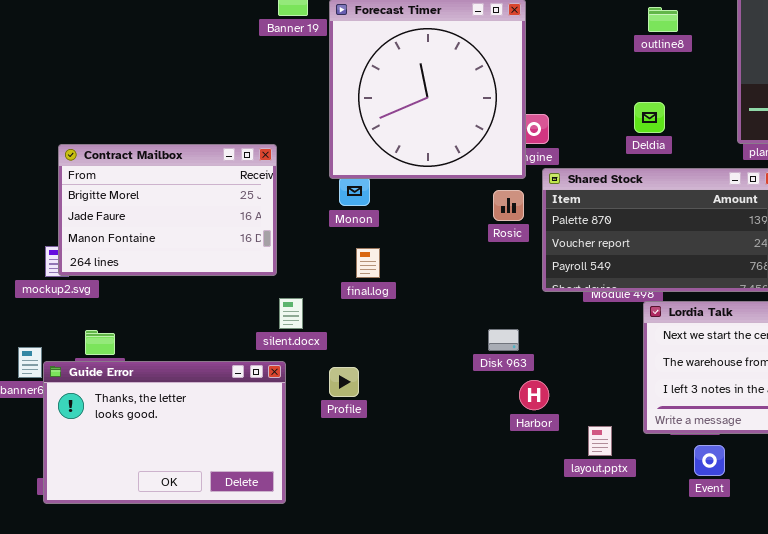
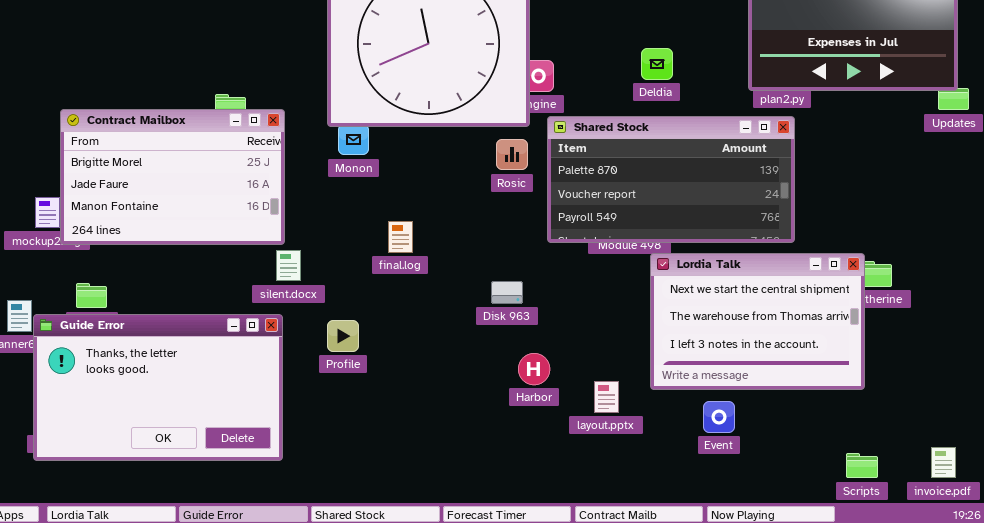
Contract Mailbox: [58,144,277,276] -> [60,109,285,245], moved
final.log: [356,248,380,278] -> [388,221,413,253], moved
Harbor: [519,380,549,410] -> [518,353,550,385], moved

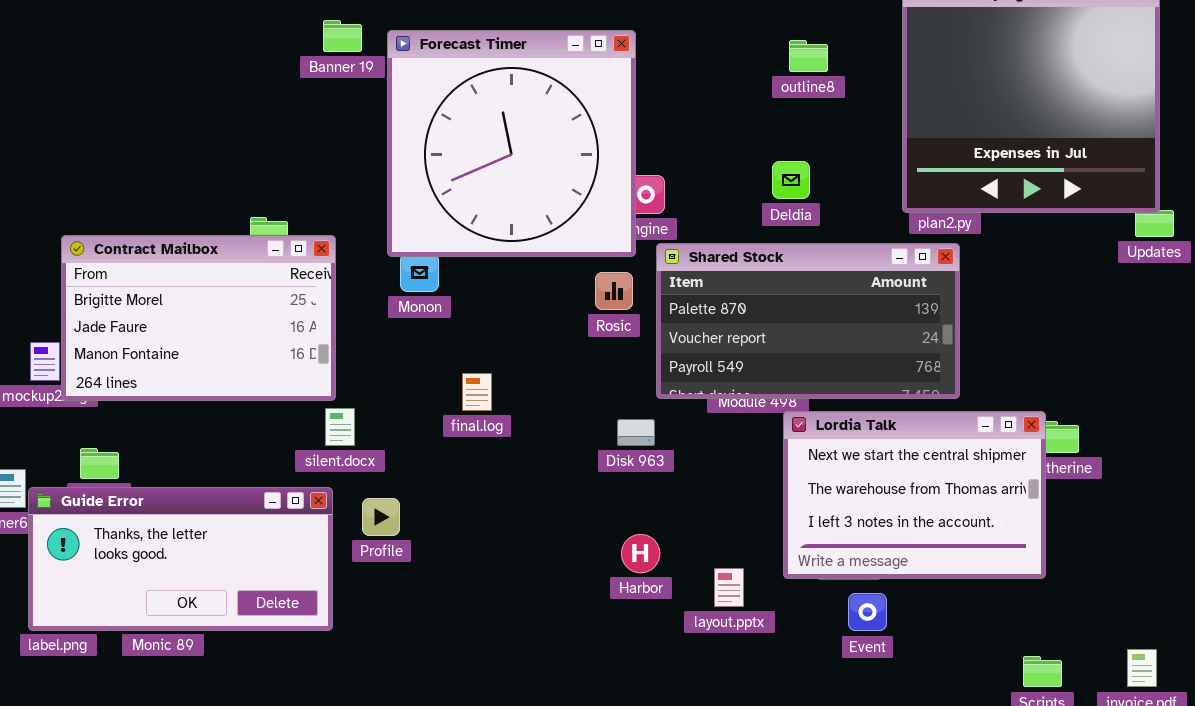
Disk 963: [491,281,523,304] -> [617,419,655,446], moved
Guide Error: [33,314,283,461] -> [28,487,333,631], resized
Profile: [327,320,359,352] -> [362,498,400,536], moved

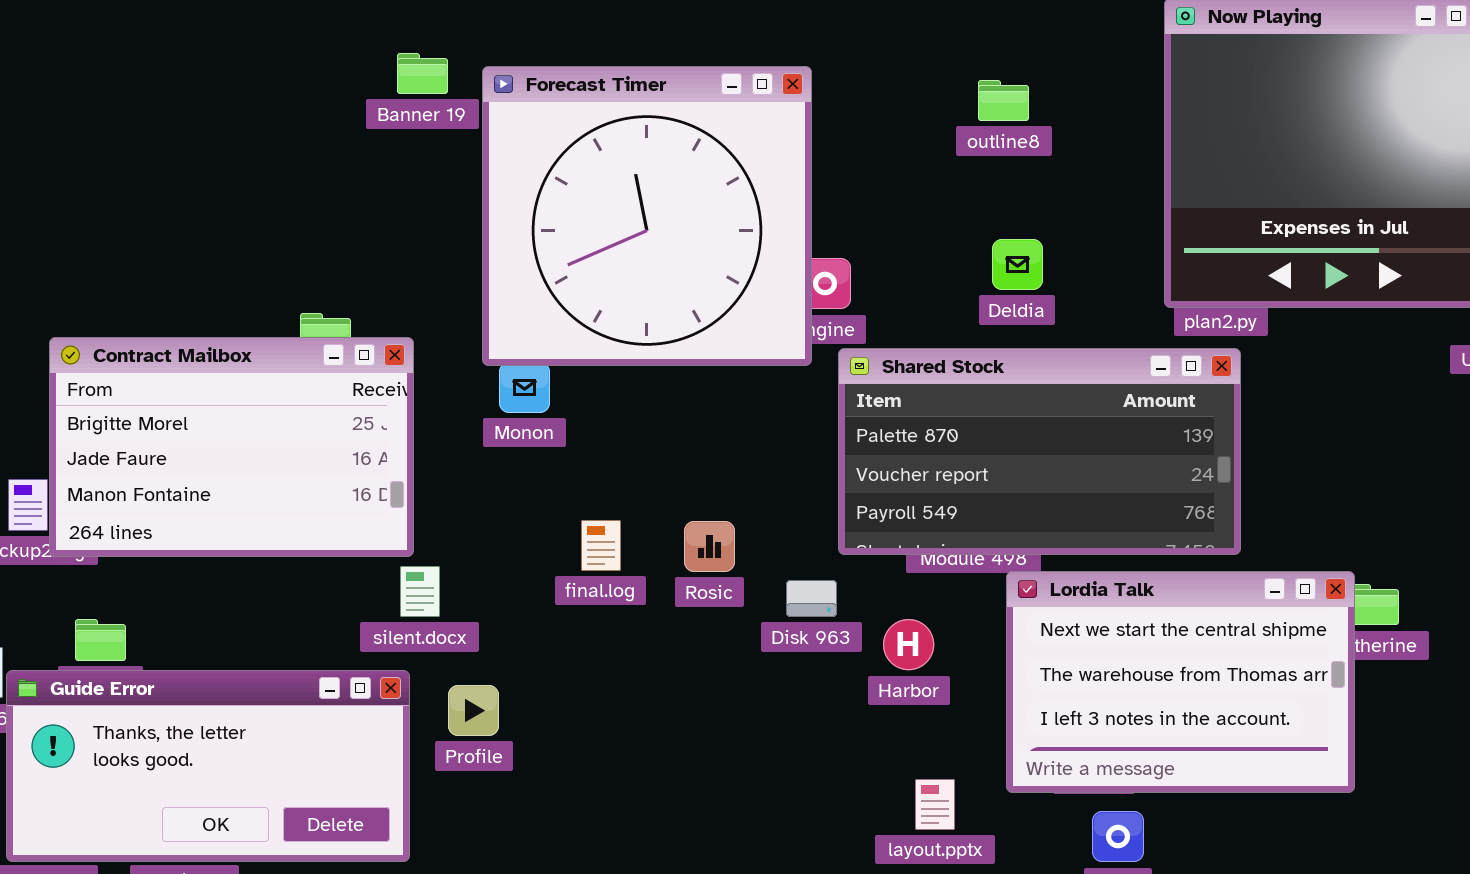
outline8: [789,40,828,72] -> [978,80,1029,121], moved
Rosic: [595,272,633,310] -> [684,521,735,572], moved
Harbor: [621,534,660,573] -> [883,619,934,670], moved

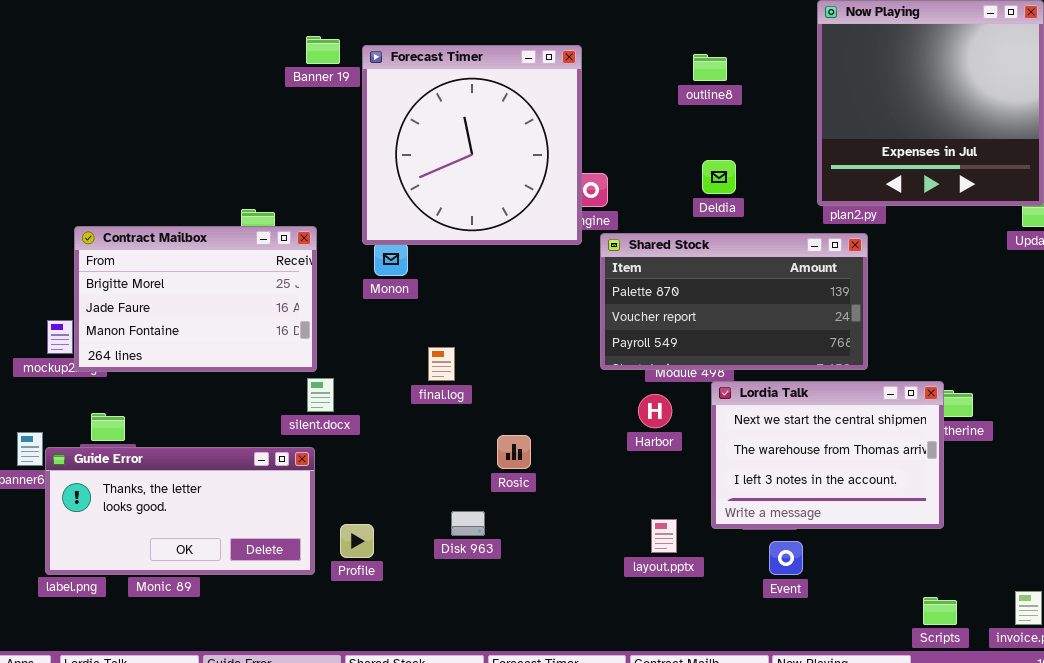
Rosic: [684,521,735,572] -> [497,435,531,469], moved
Disk 963: [786,580,837,617] -> [451,511,485,536], moved
Harbor: [883,619,934,670] -> [638,394,672,428], moved
Profile: [448,685,499,736] -> [340,524,374,558], moved

